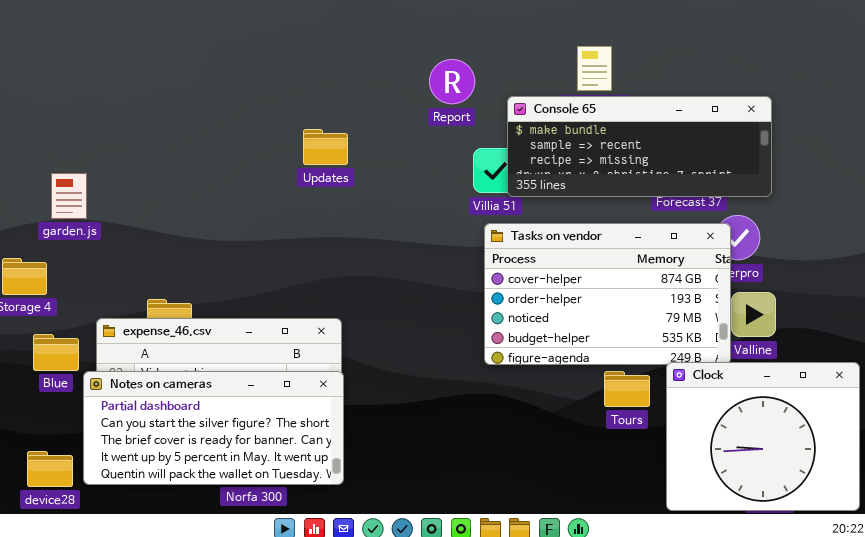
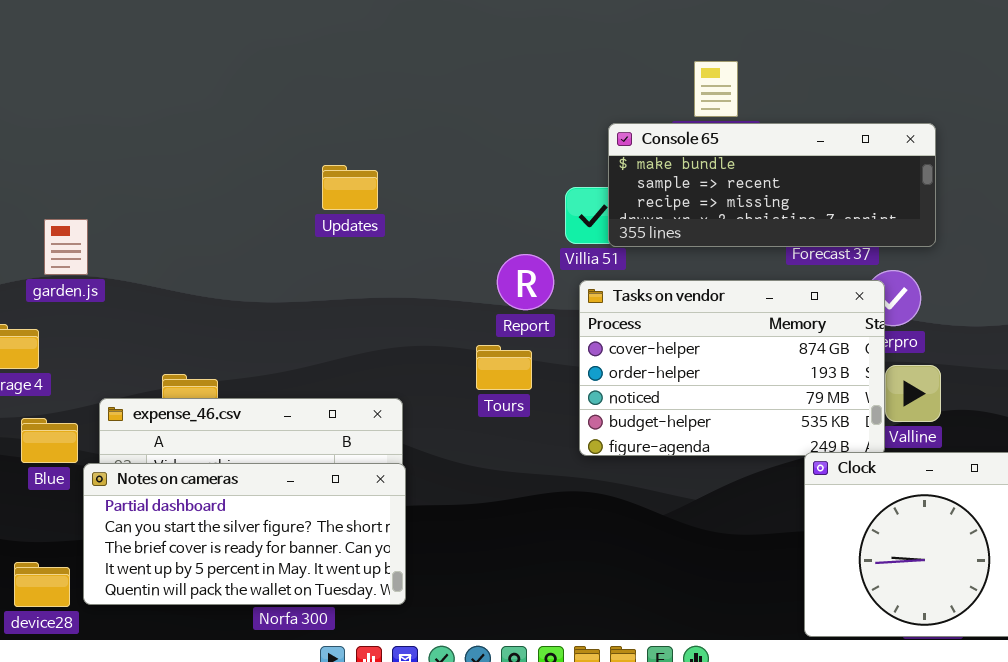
Report: [429,59,475,104] -> [497,254,554,310], moved
Updates: [303,129,348,165] -> [322,165,378,210], moved
Tours: [604,371,650,407] -> [476,345,532,390], moved

